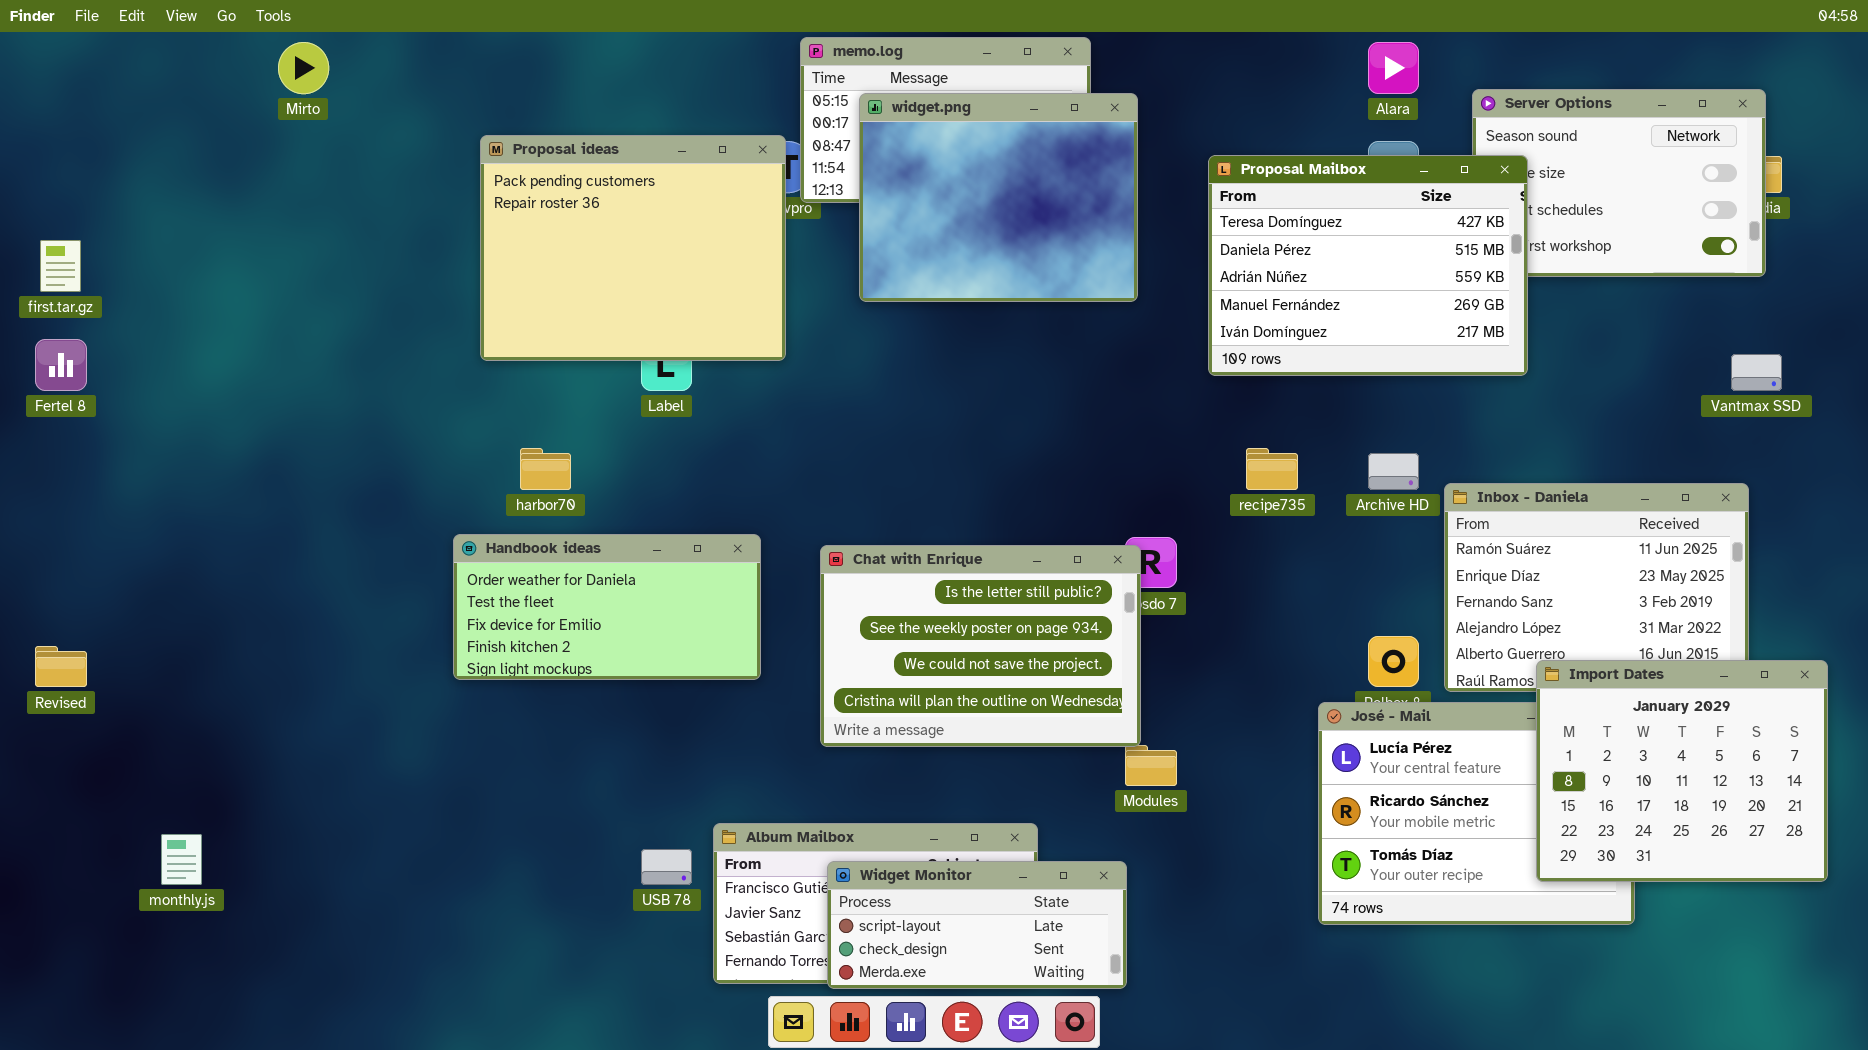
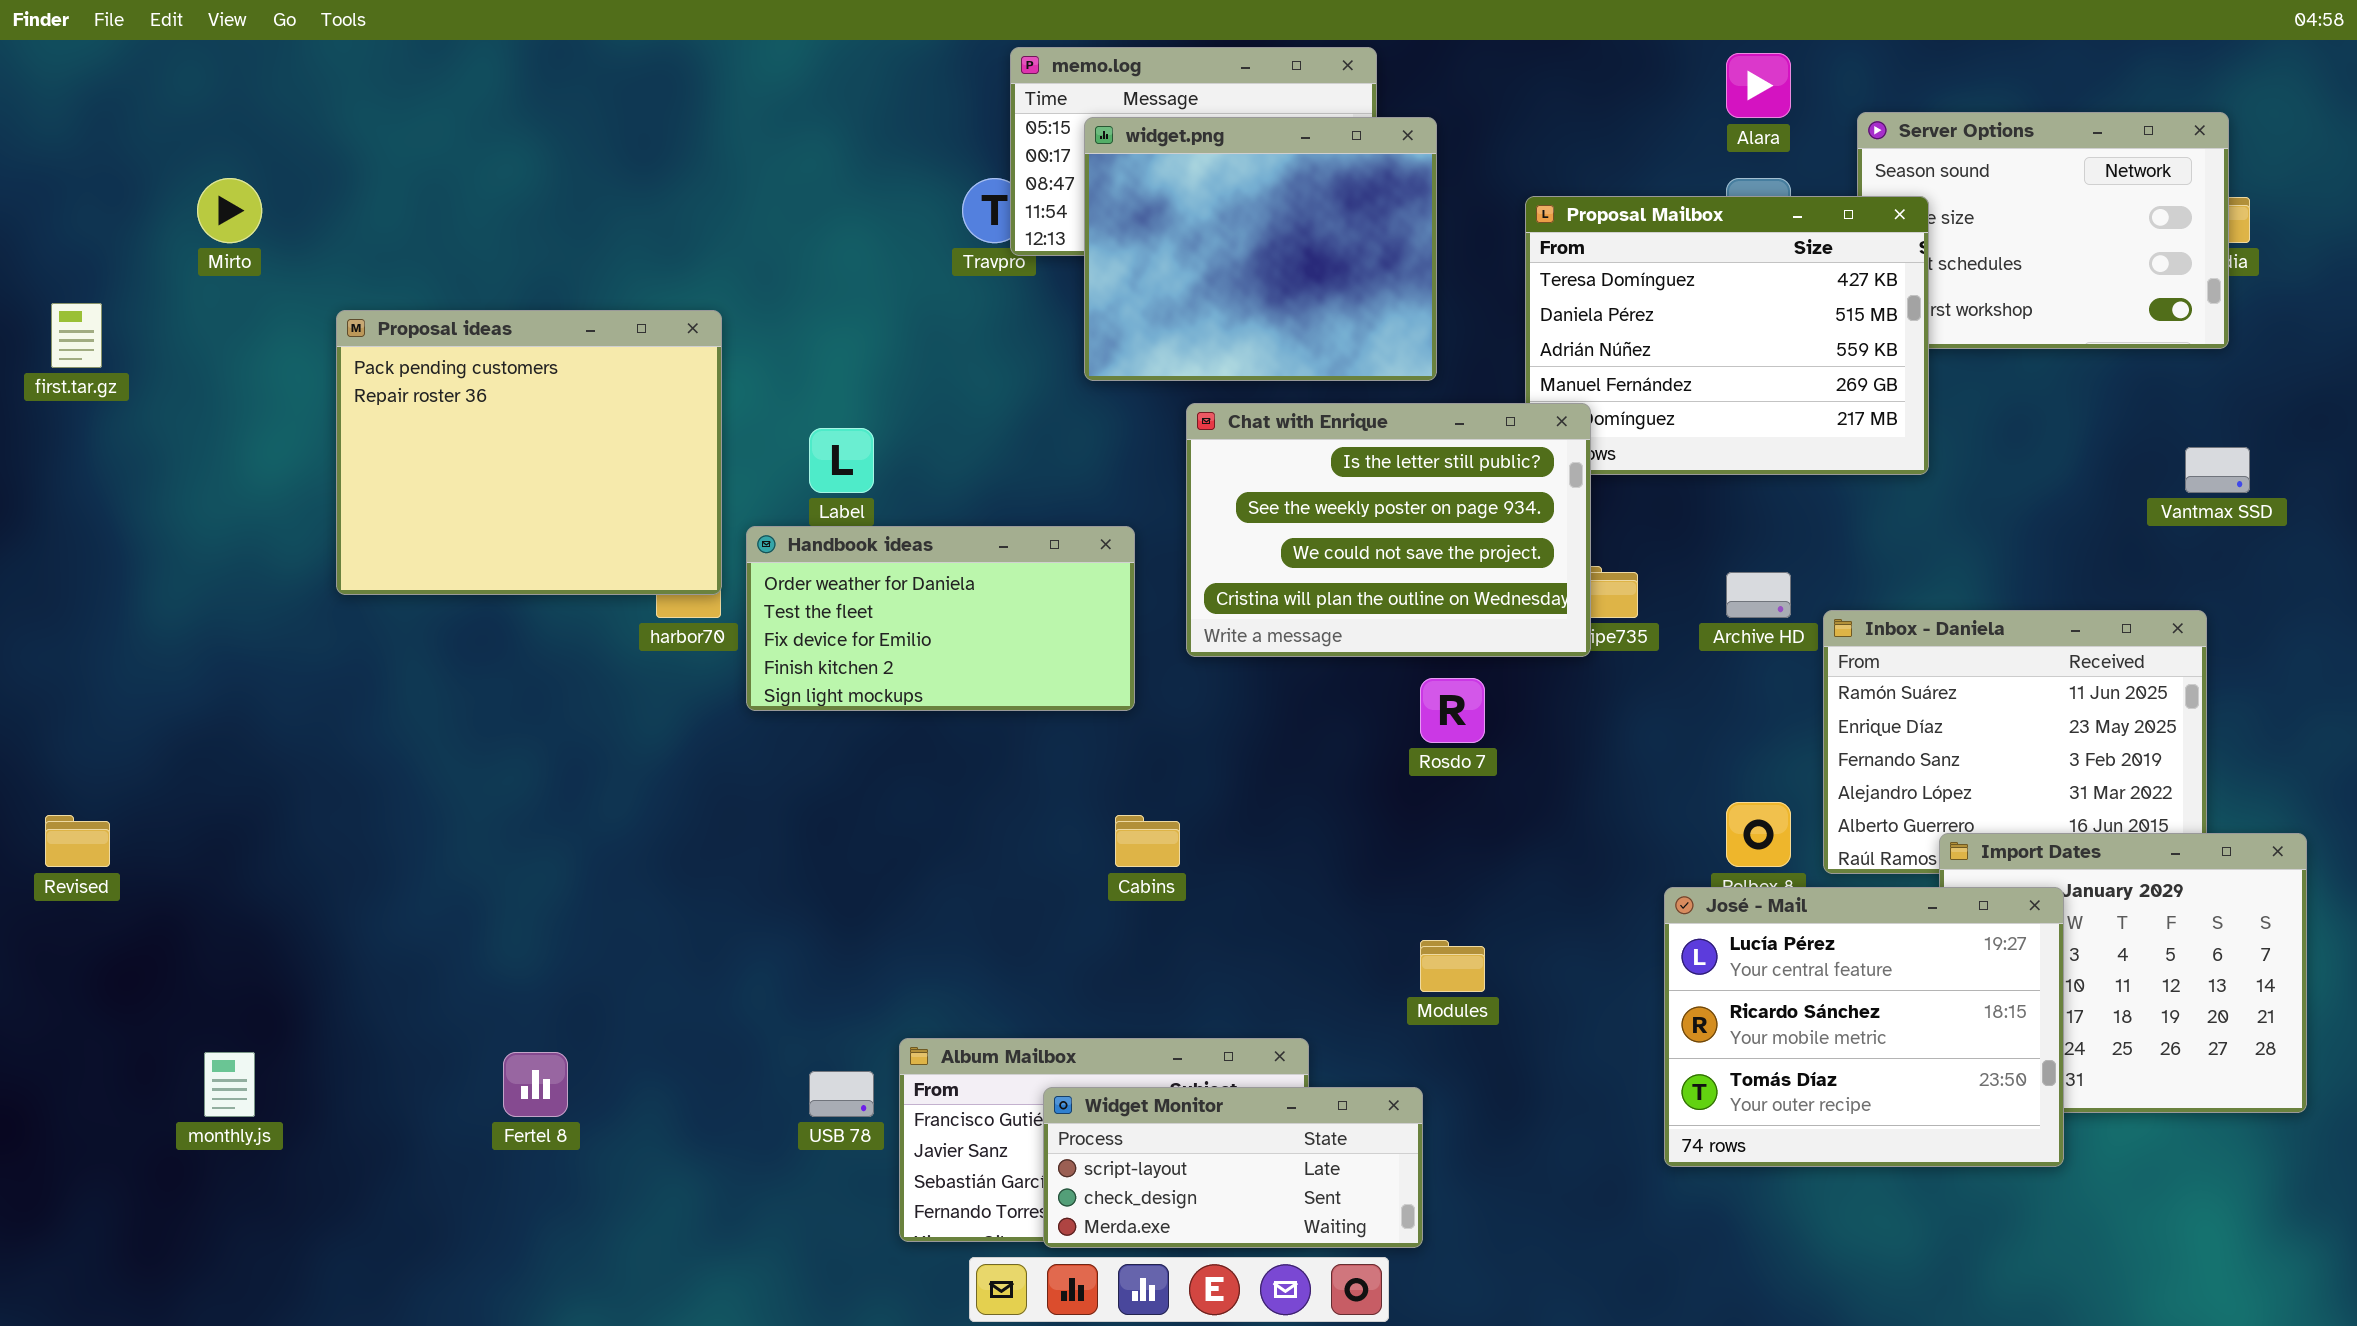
Mirto: [278,42,329,94] -> [197,178,262,243], moved
Proposal ideas: [480,135,786,361] -> [336,310,722,595], moved
Fertel 8: [35,339,87,391] -> [503,1052,568,1117], moved
Handbook ideas: [453,534,761,680] -> [746,526,1135,711], moved
Chat with Enrique: [820,545,1141,747] -> [1186,403,1591,657], moved
José - Mail: [1318,702,1635,925] -> [1664,887,2064,1167], raised

